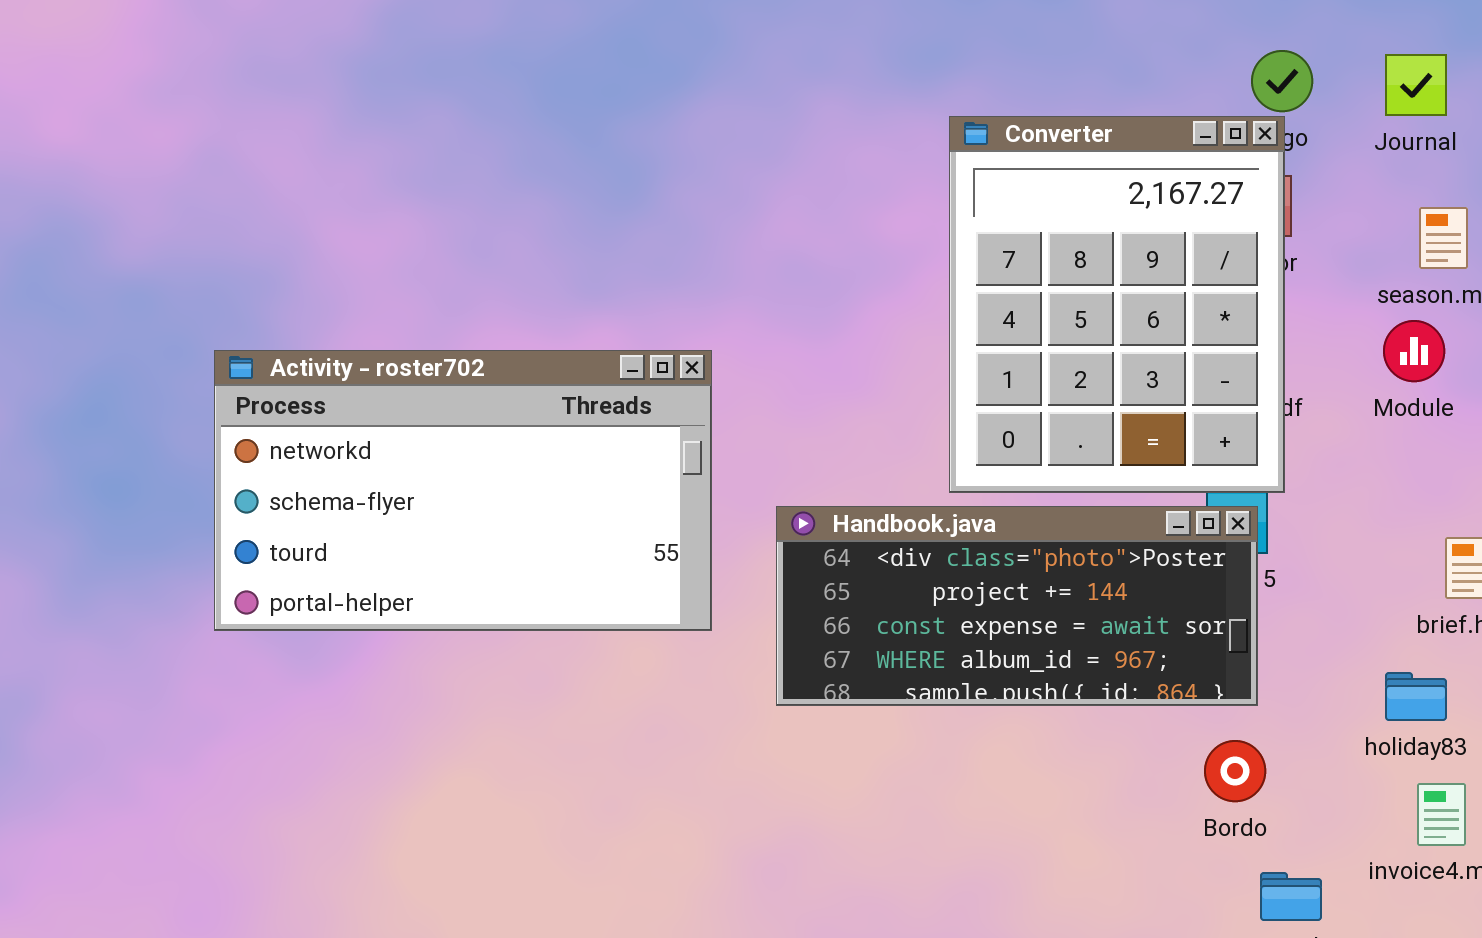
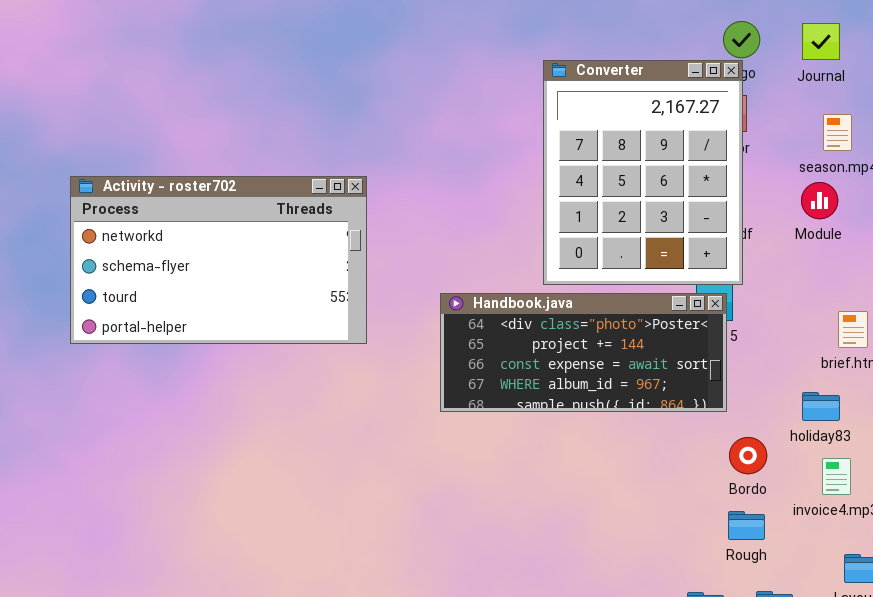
Activity - roster702: [214,350,712,631] -> [70,176,367,344], moved
Bordo: [1204,740,1266,802] -> [729,437,767,474], moved

